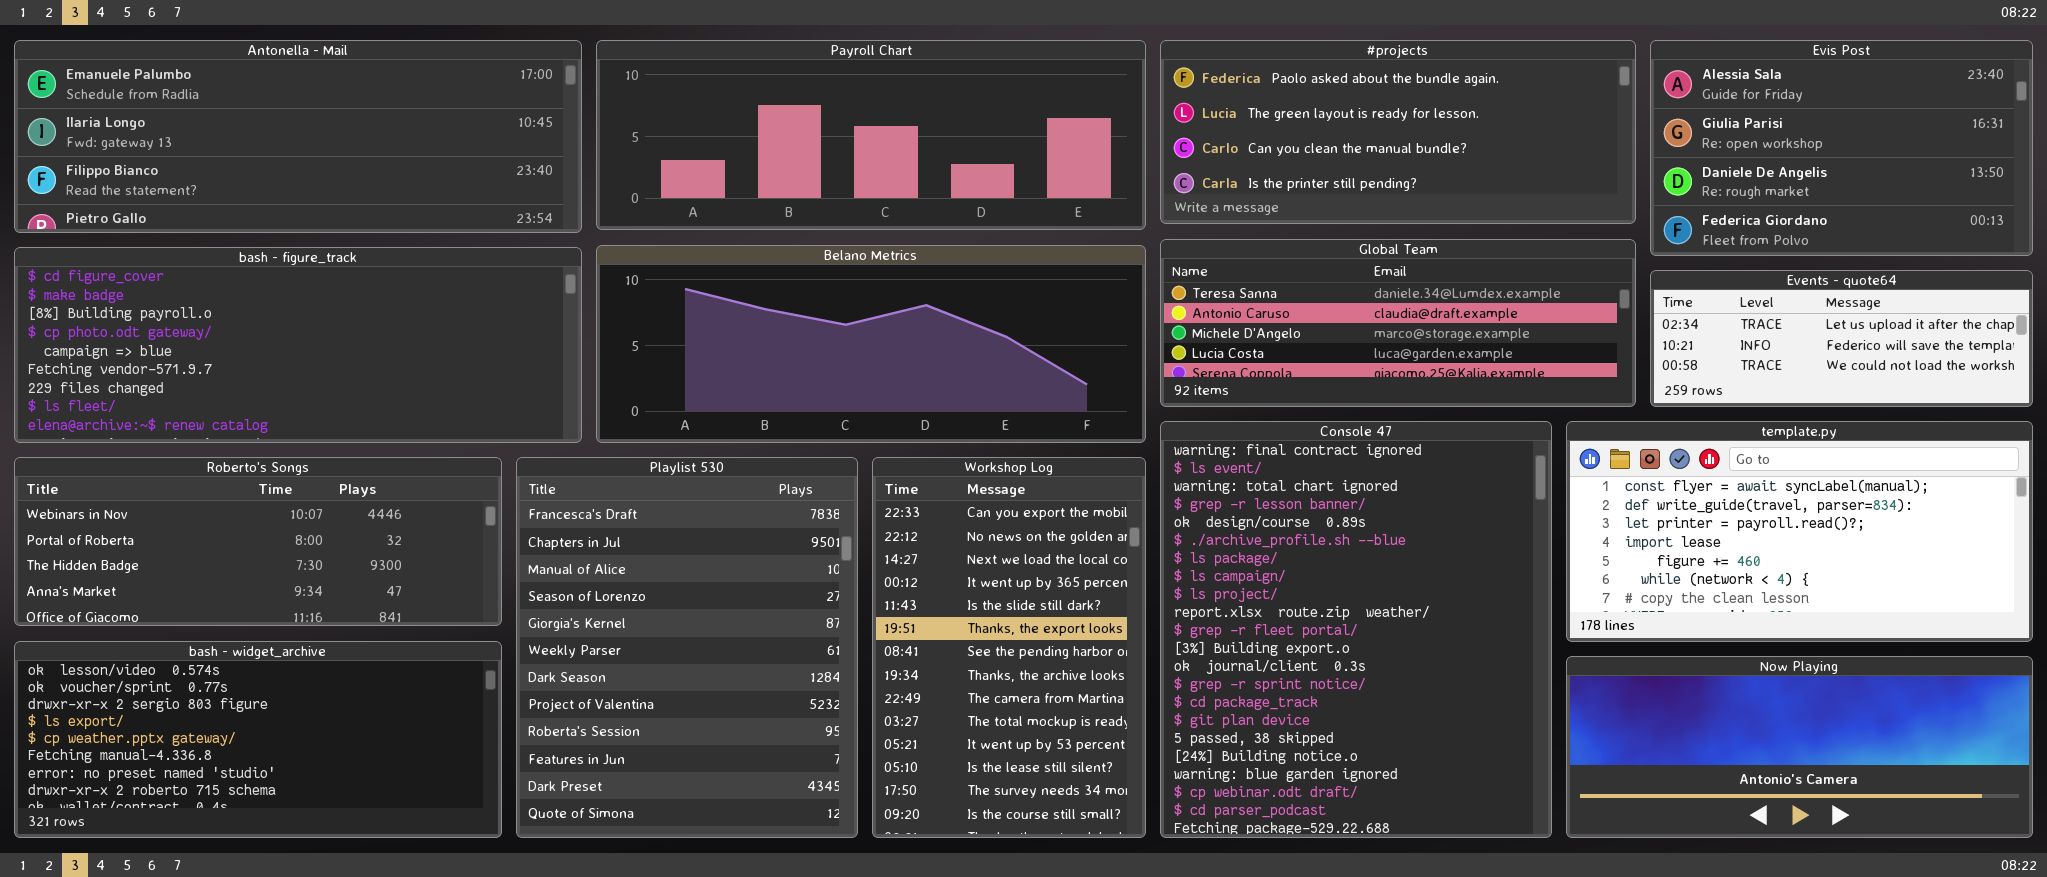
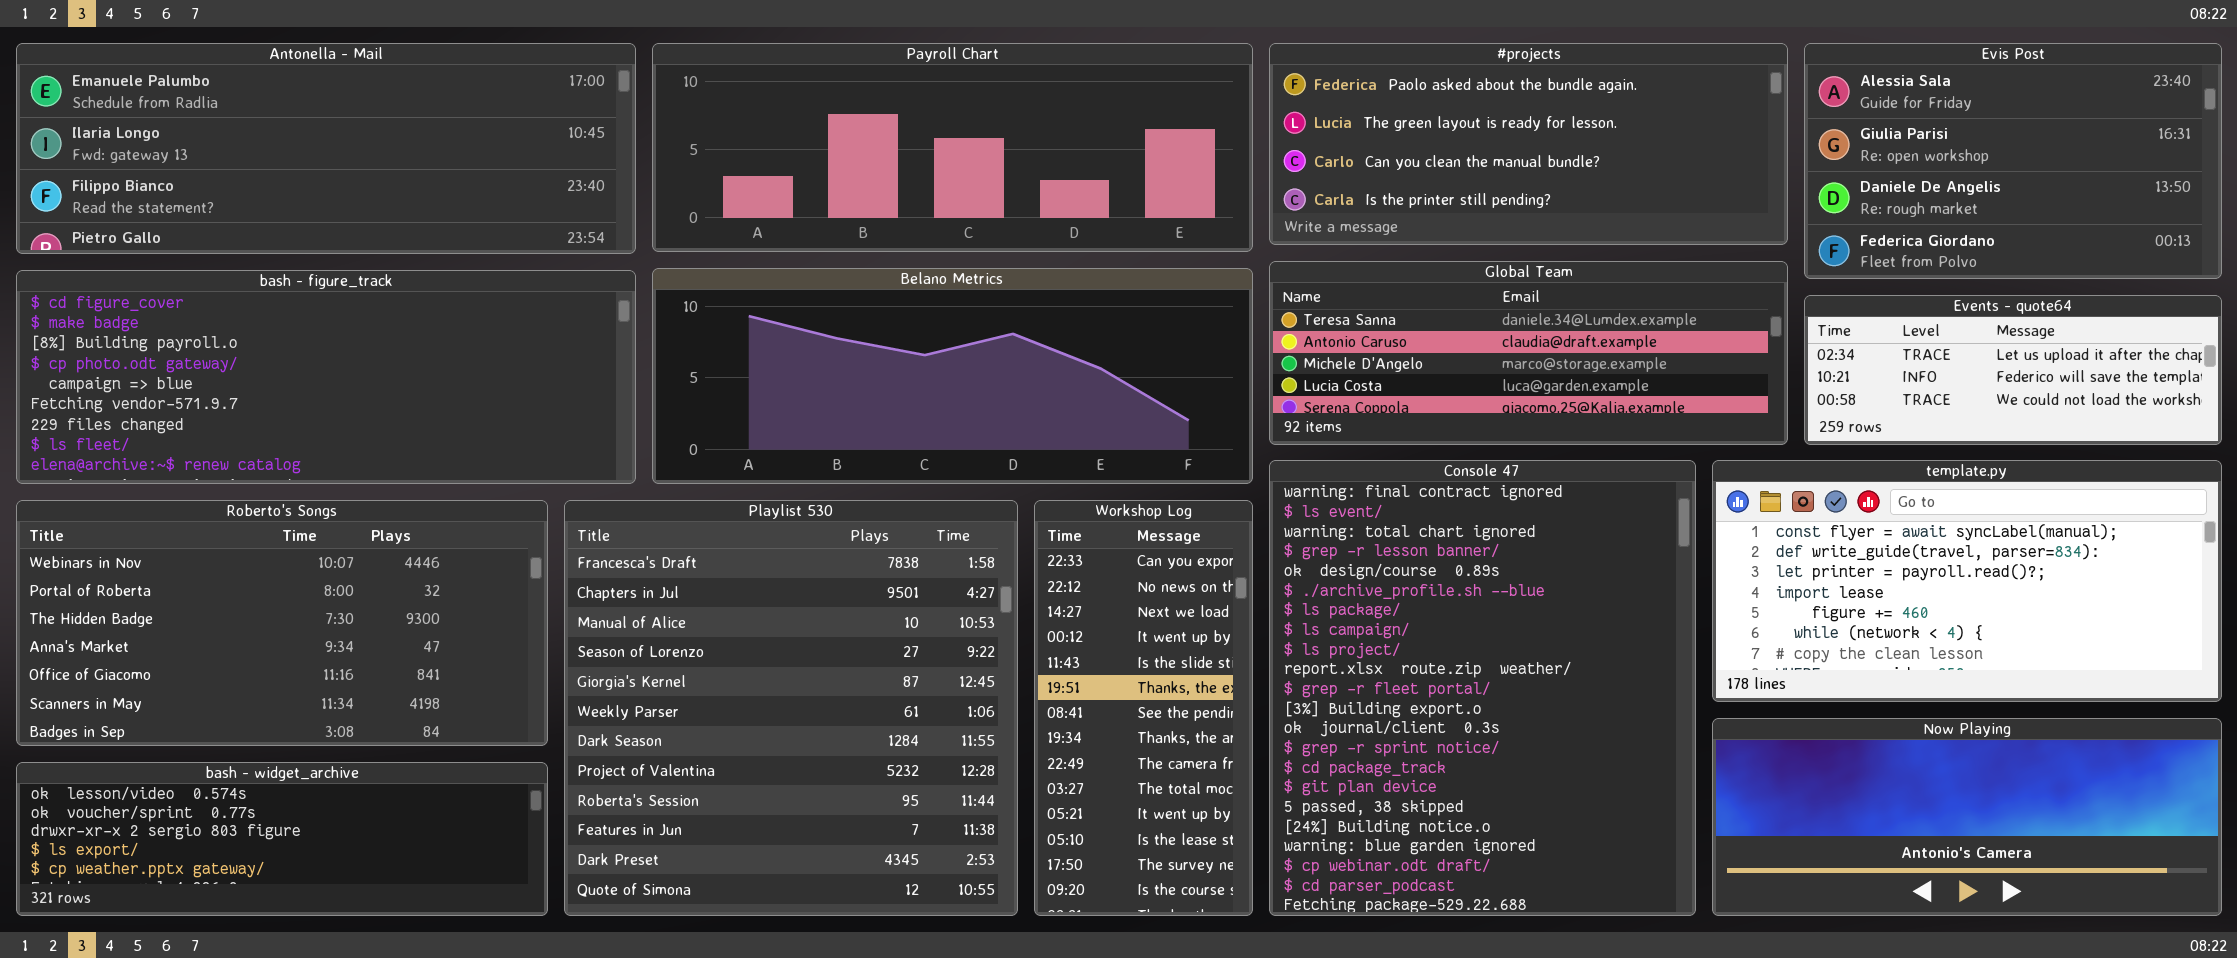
Roberto's Songs: [14,457,502,626] -> [16,500,548,746], resized
Playlist 530: [516,457,858,838] -> [564,500,1018,916], resized
Workshop Log: [872,457,1146,838] -> [1034,500,1253,916], resized
bash - widget_archive: [14,641,502,838] -> [16,762,548,916], resized

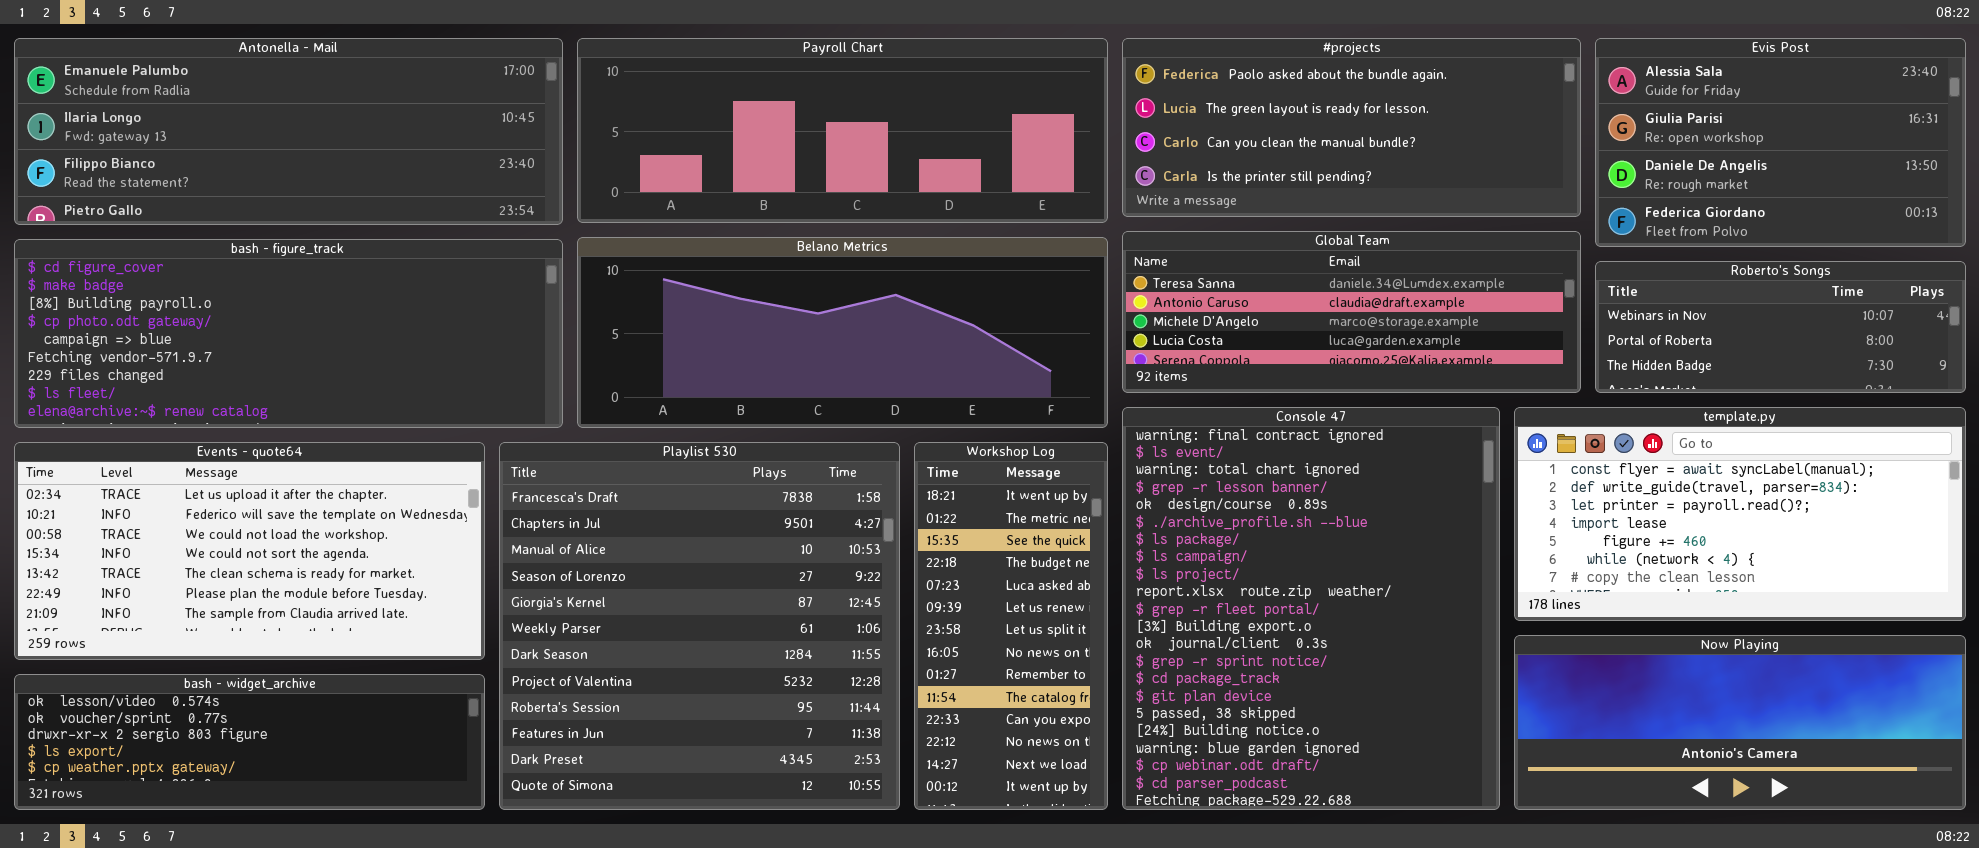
Events - quote64: [1804,295,2222,445] -> [14,442,485,660], moved, resized
Roberto's Songs: [16,500,548,746] -> [1595,261,1966,393], moved, resized
Workshop Log: [1034,500,1253,916] -> [914,442,1108,810], scrolled up 10 rows

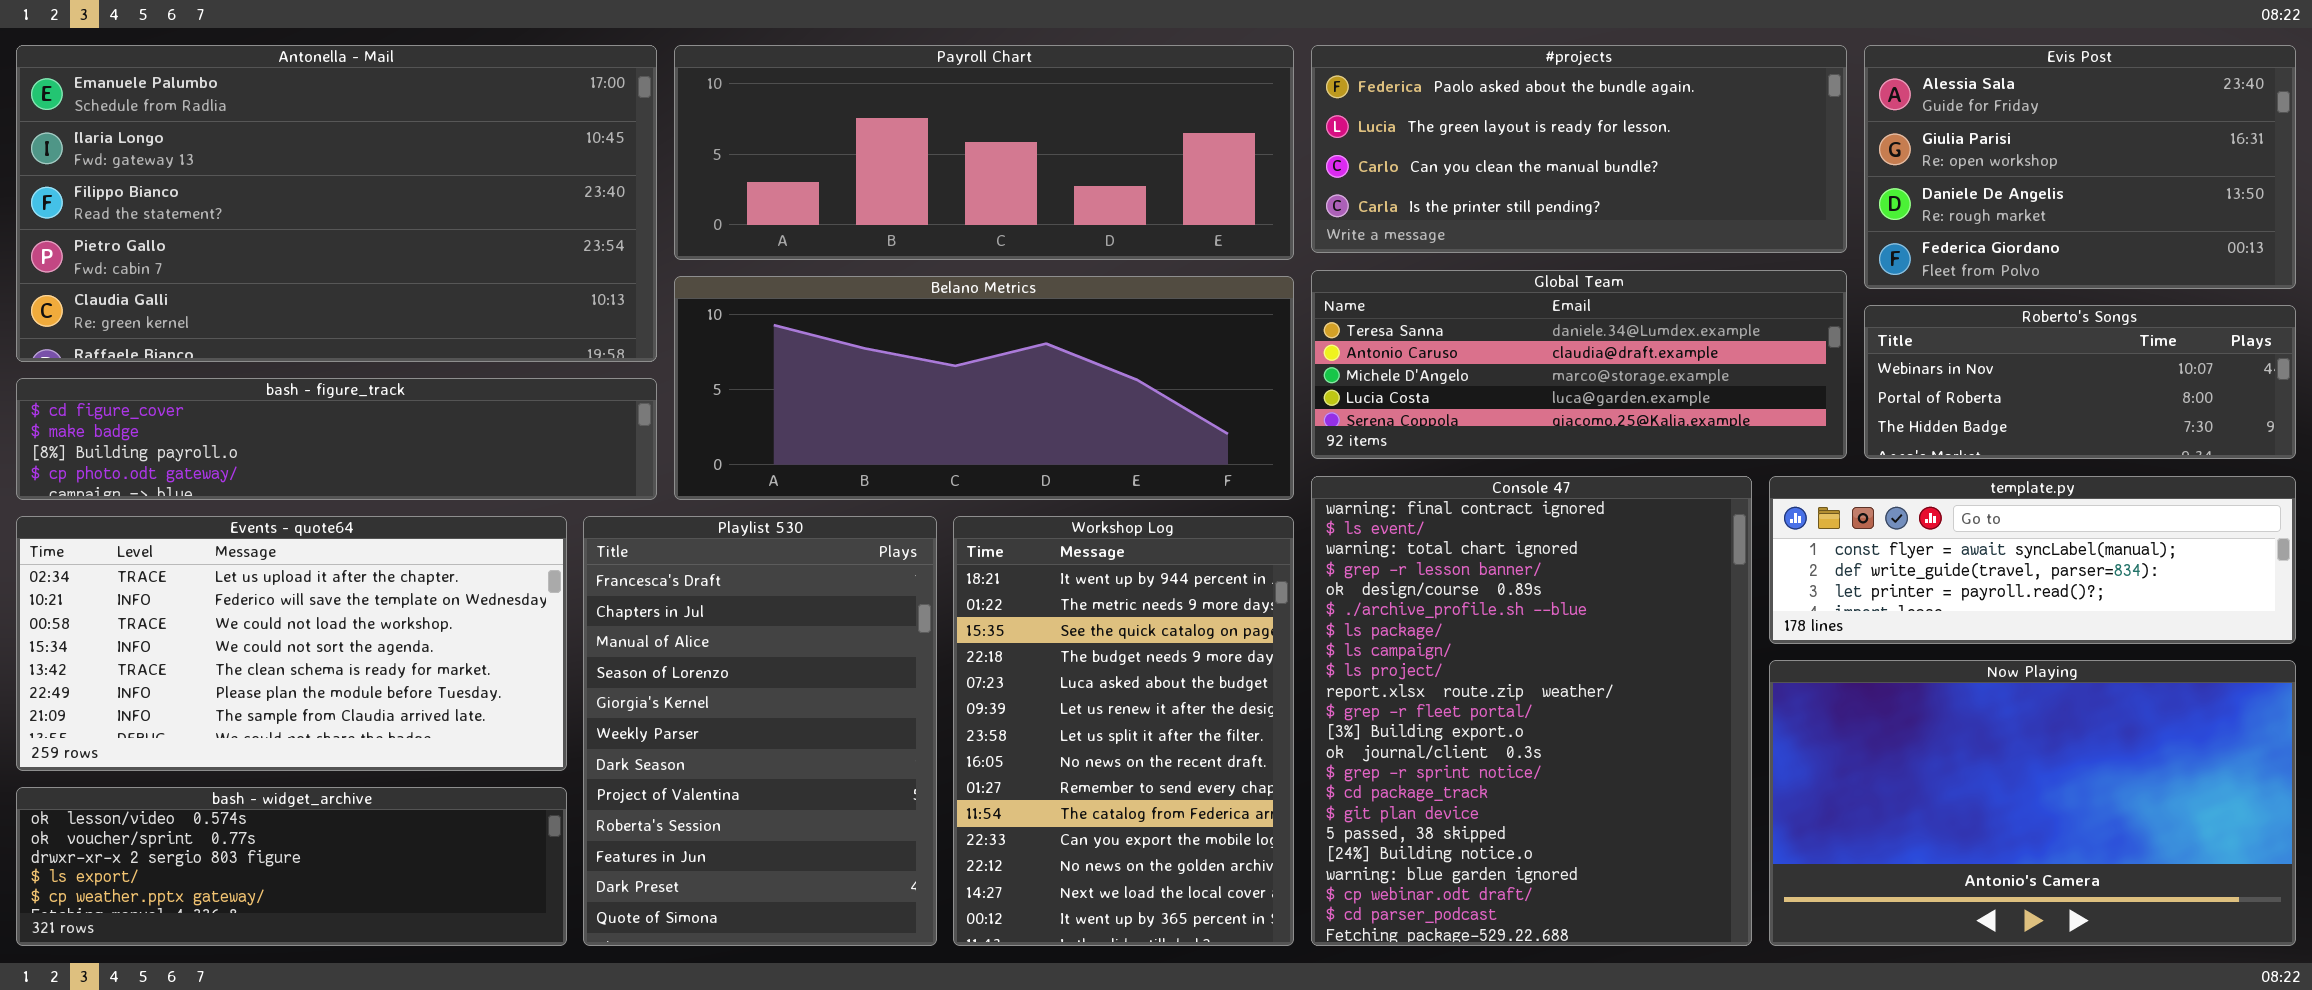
Antonella - Mail: [14,38,563,225] -> [16,45,657,362], resized
bash - figure_track: [14,239,563,428] -> [16,378,657,500], resized
template.py: [1514,407,1966,621] -> [1769,476,2296,644], resized
Playlist 530: [499,442,900,810] -> [583,516,937,946], resized
Workshop Log: [914,442,1108,810] -> [953,516,1294,946], resized
Now Playing: [1514,635,1966,810] -> [1769,660,2296,946], resized

